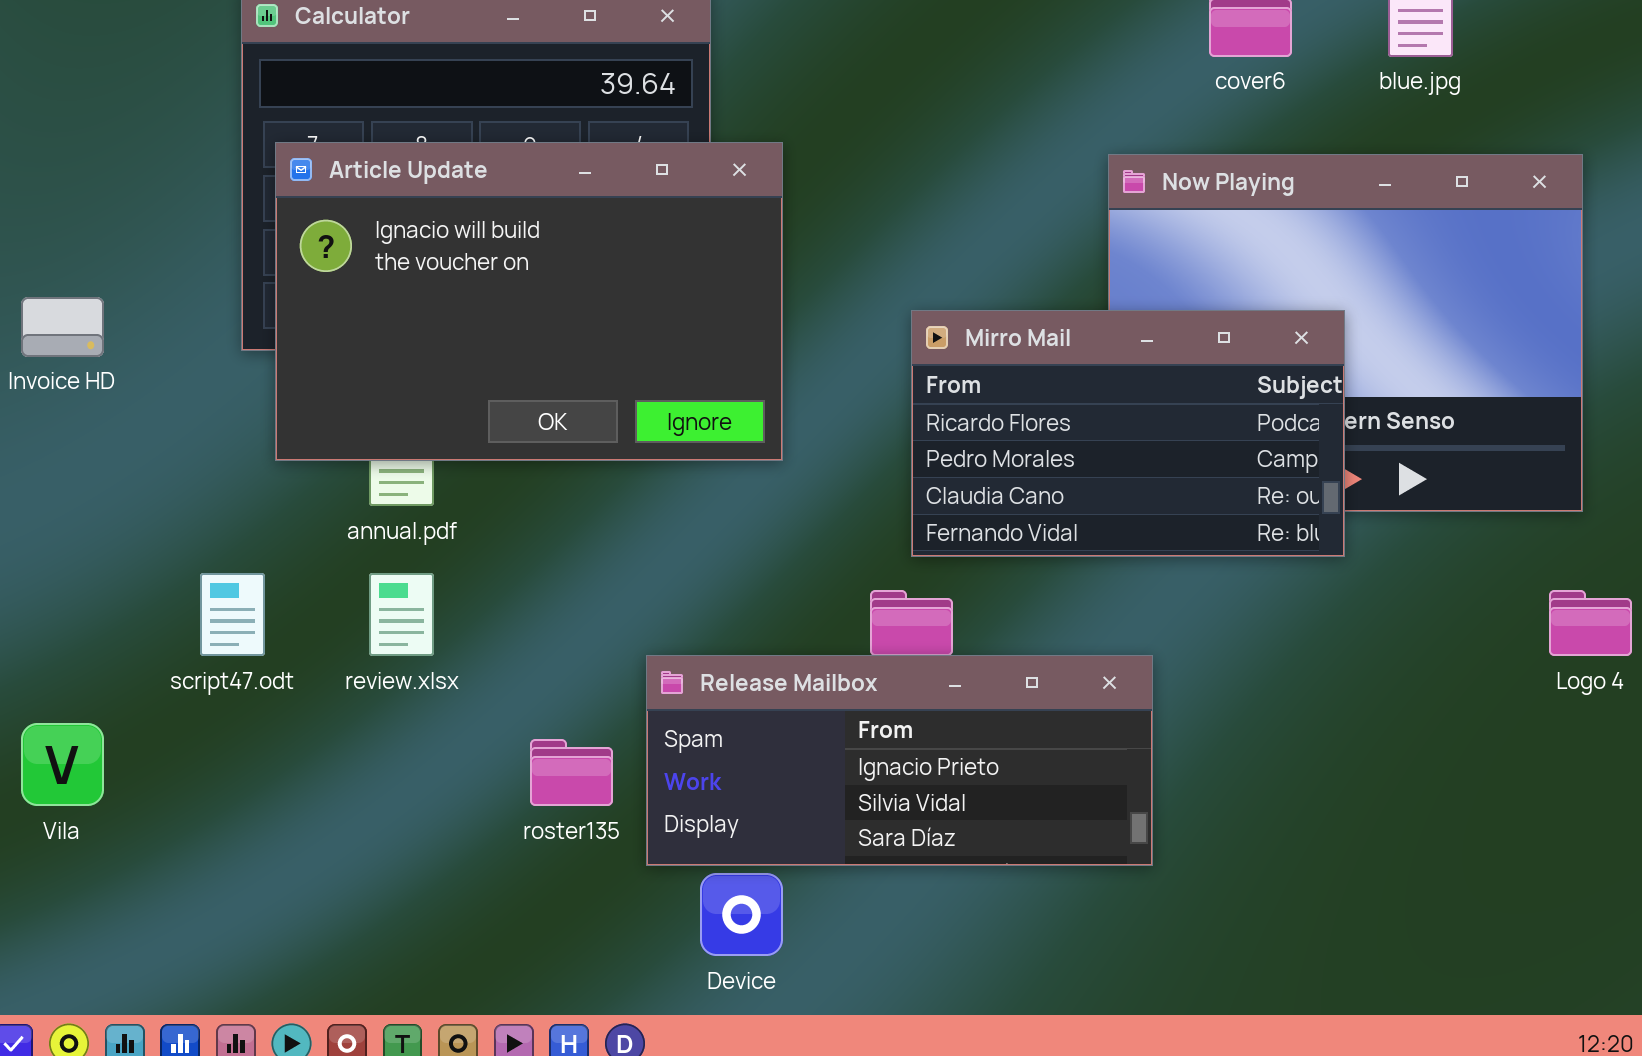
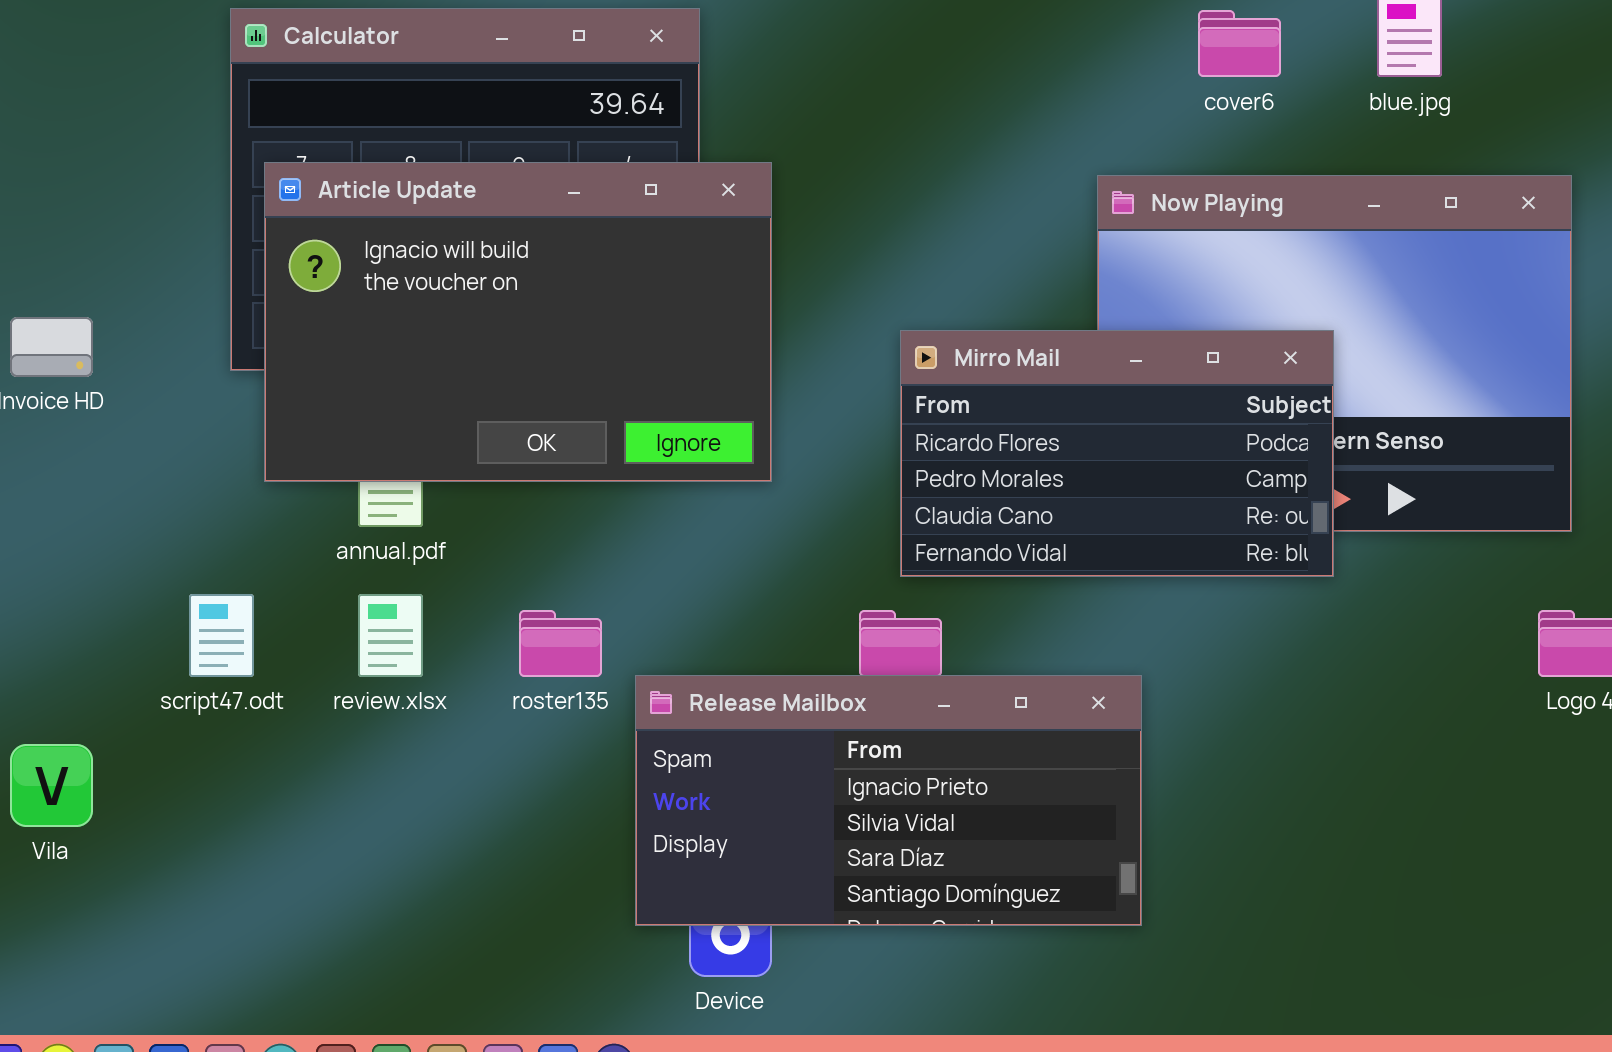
Release Mailbox: [646,655,1153,866] -> [635,675,1142,926], resized
roster135: [530,739,613,806] -> [519,610,602,677], moved

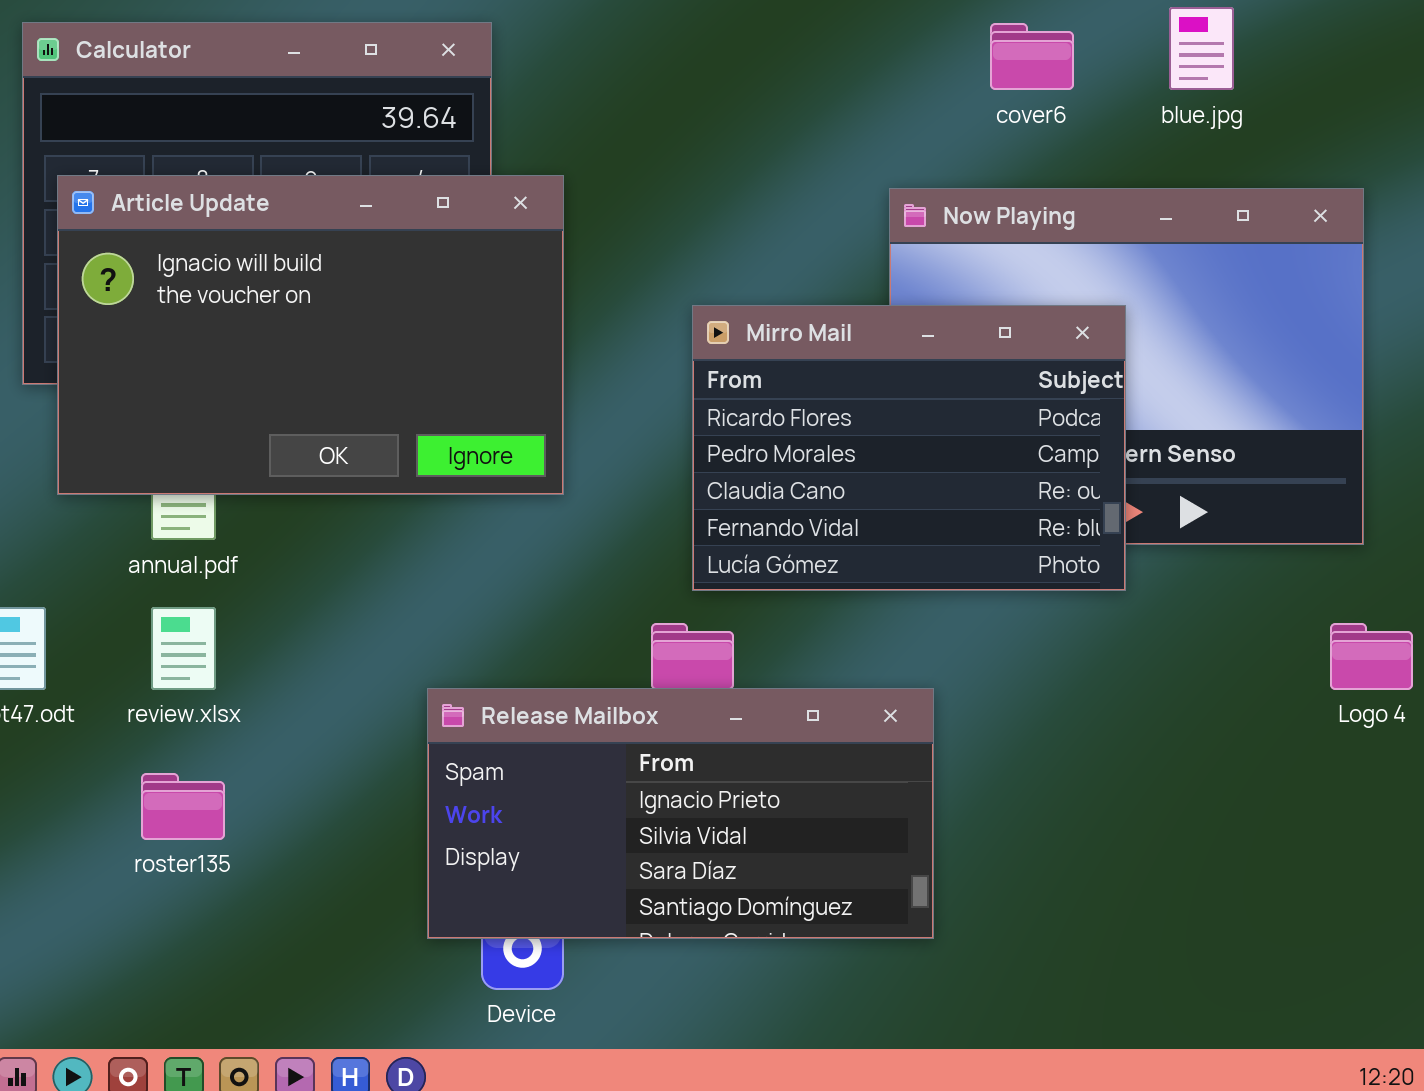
Mirro Mail: [900,330,1334,577] -> [692,305,1126,591], resized
roster135: [519,610,602,677] -> [141,773,225,840], moved

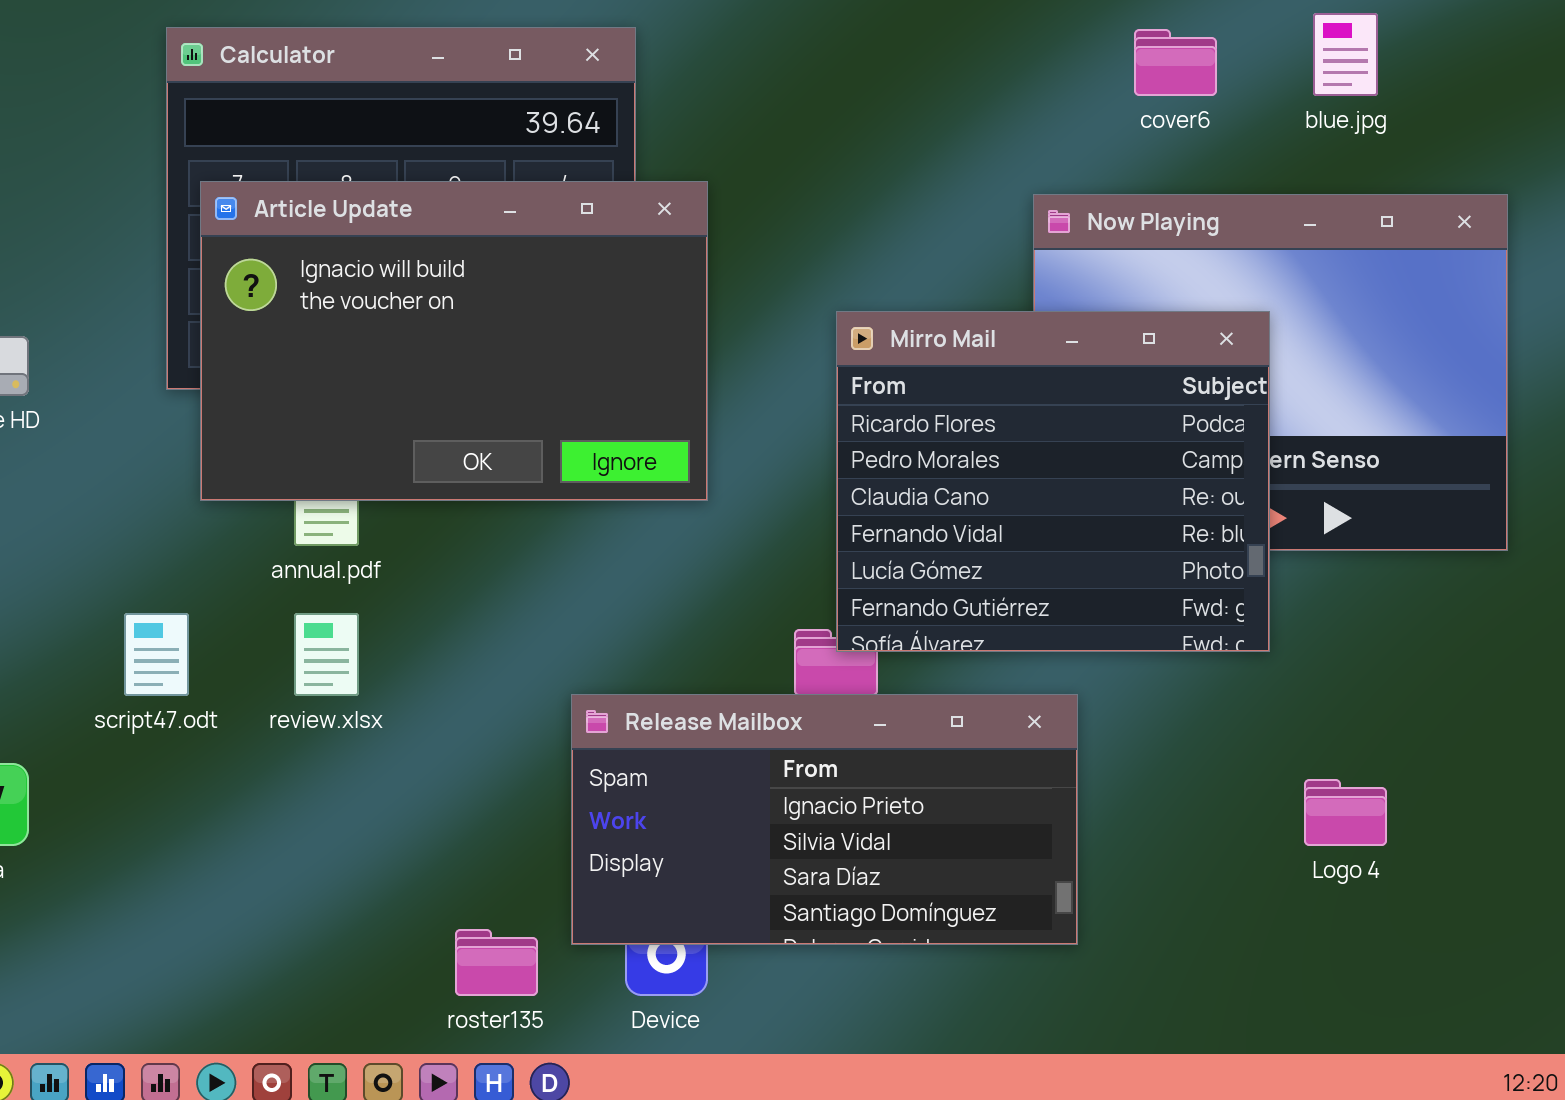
Mirro Mail: [692,305,1126,591] -> [836,311,1270,652], resized
Logo 4: [1330,623,1413,690] -> [1304,779,1387,846], moved
roster135: [141,773,225,840] -> [455,929,538,996], moved

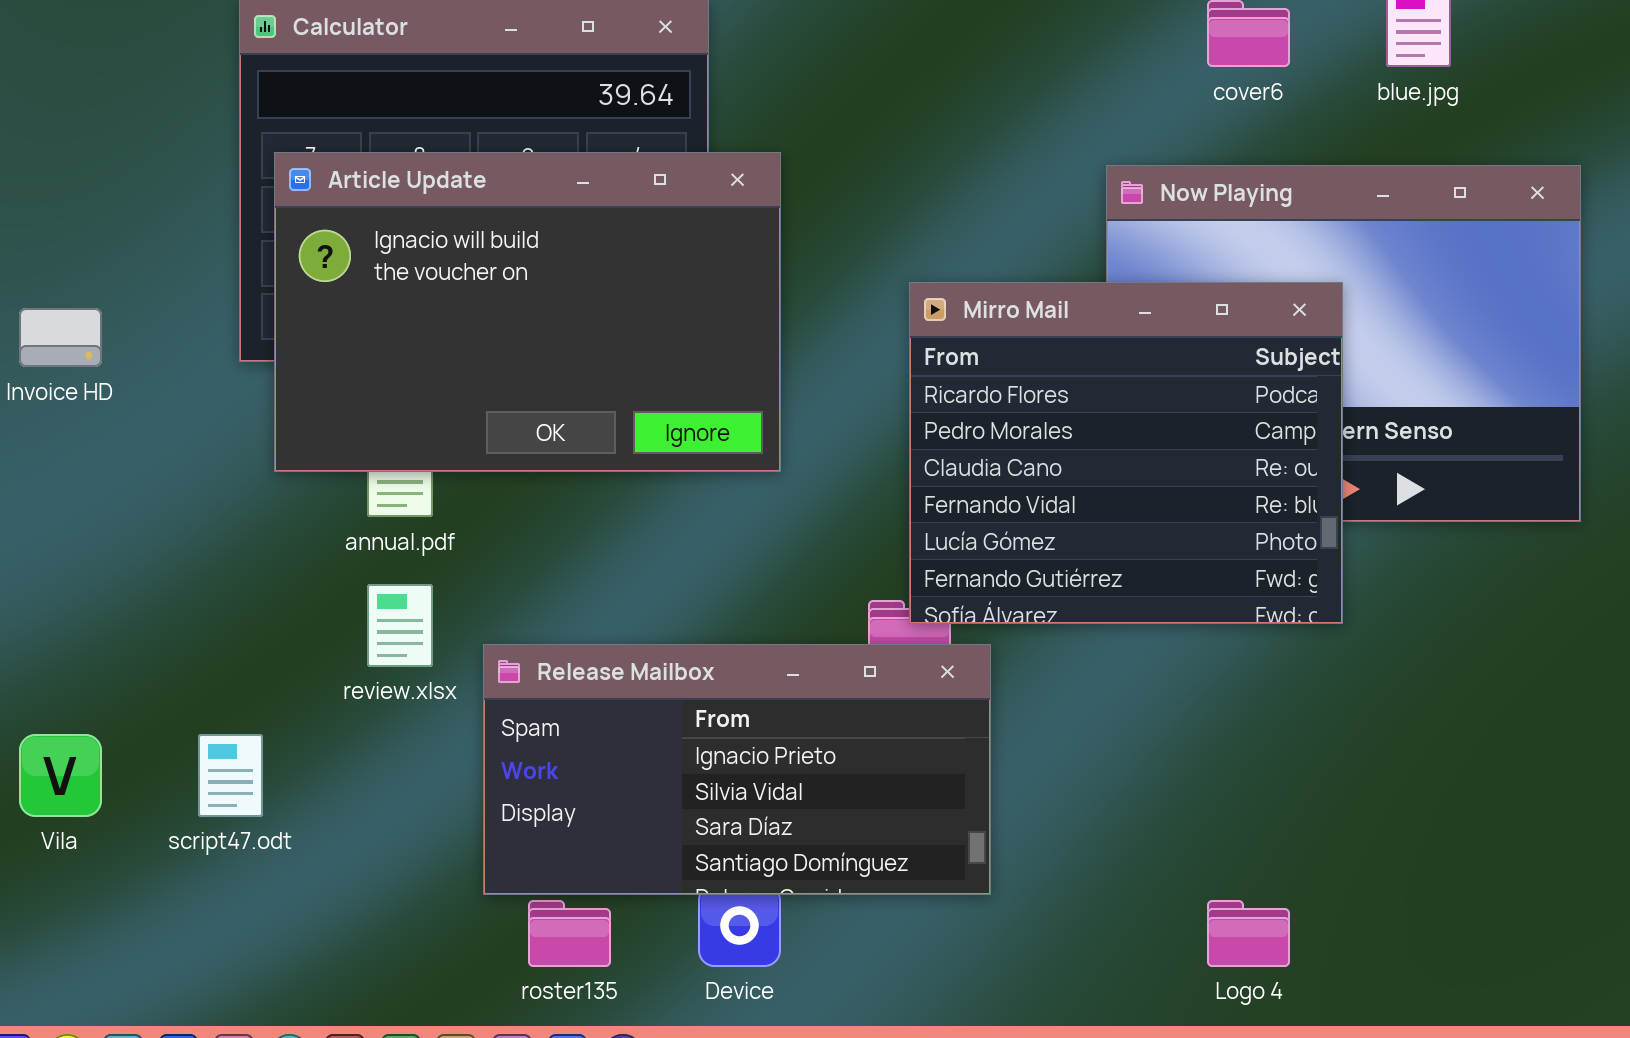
script47.odt: [124,613,189,696] -> [198,734,263,817], moved
Release Mailbox: [571,694,1078,945] -> [483,644,991,895], moved
Logo 4: [1304,779,1387,846] -> [1207,900,1290,967], moved

